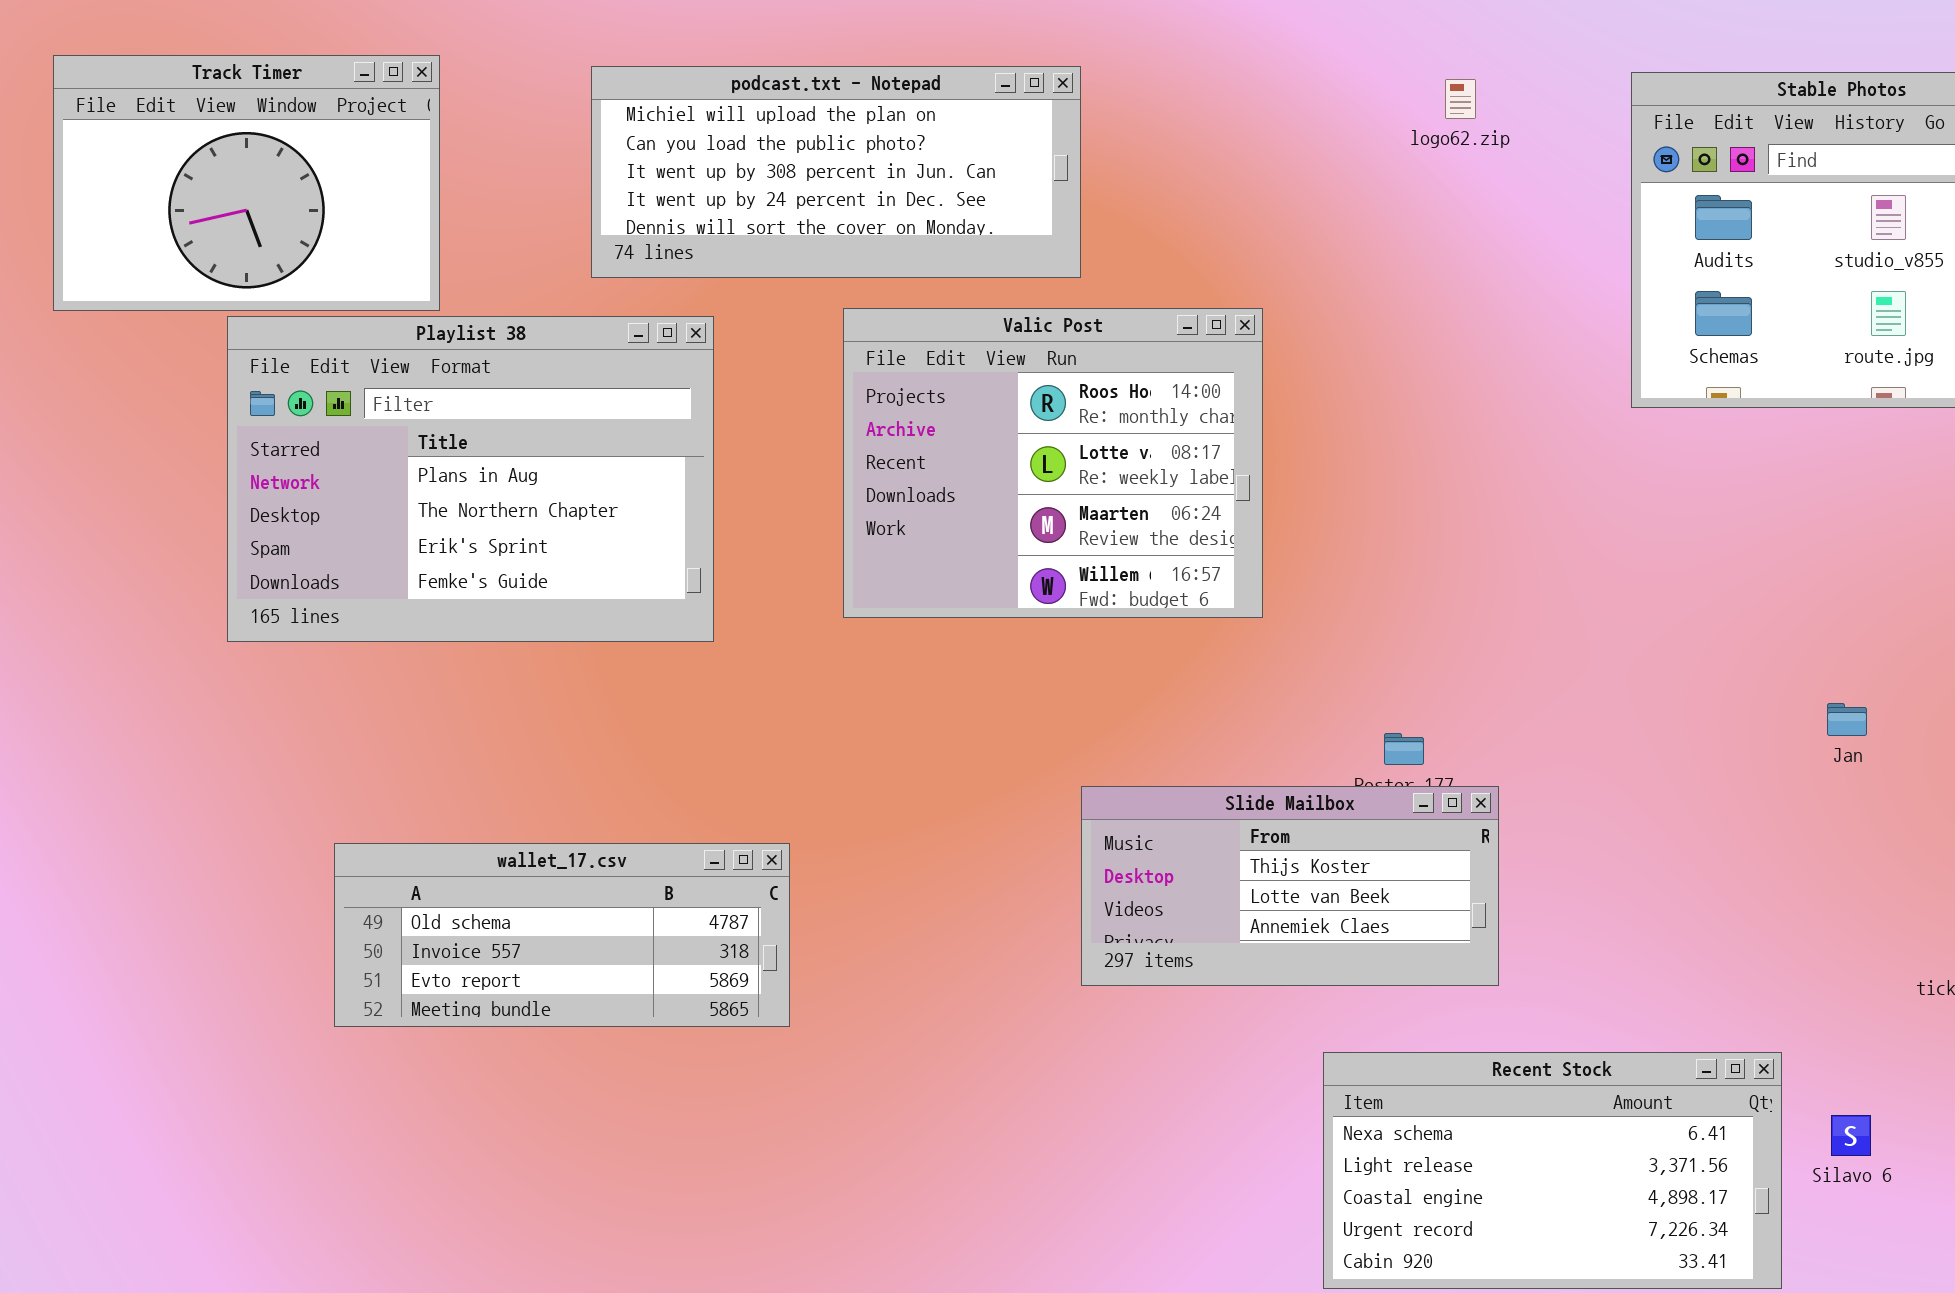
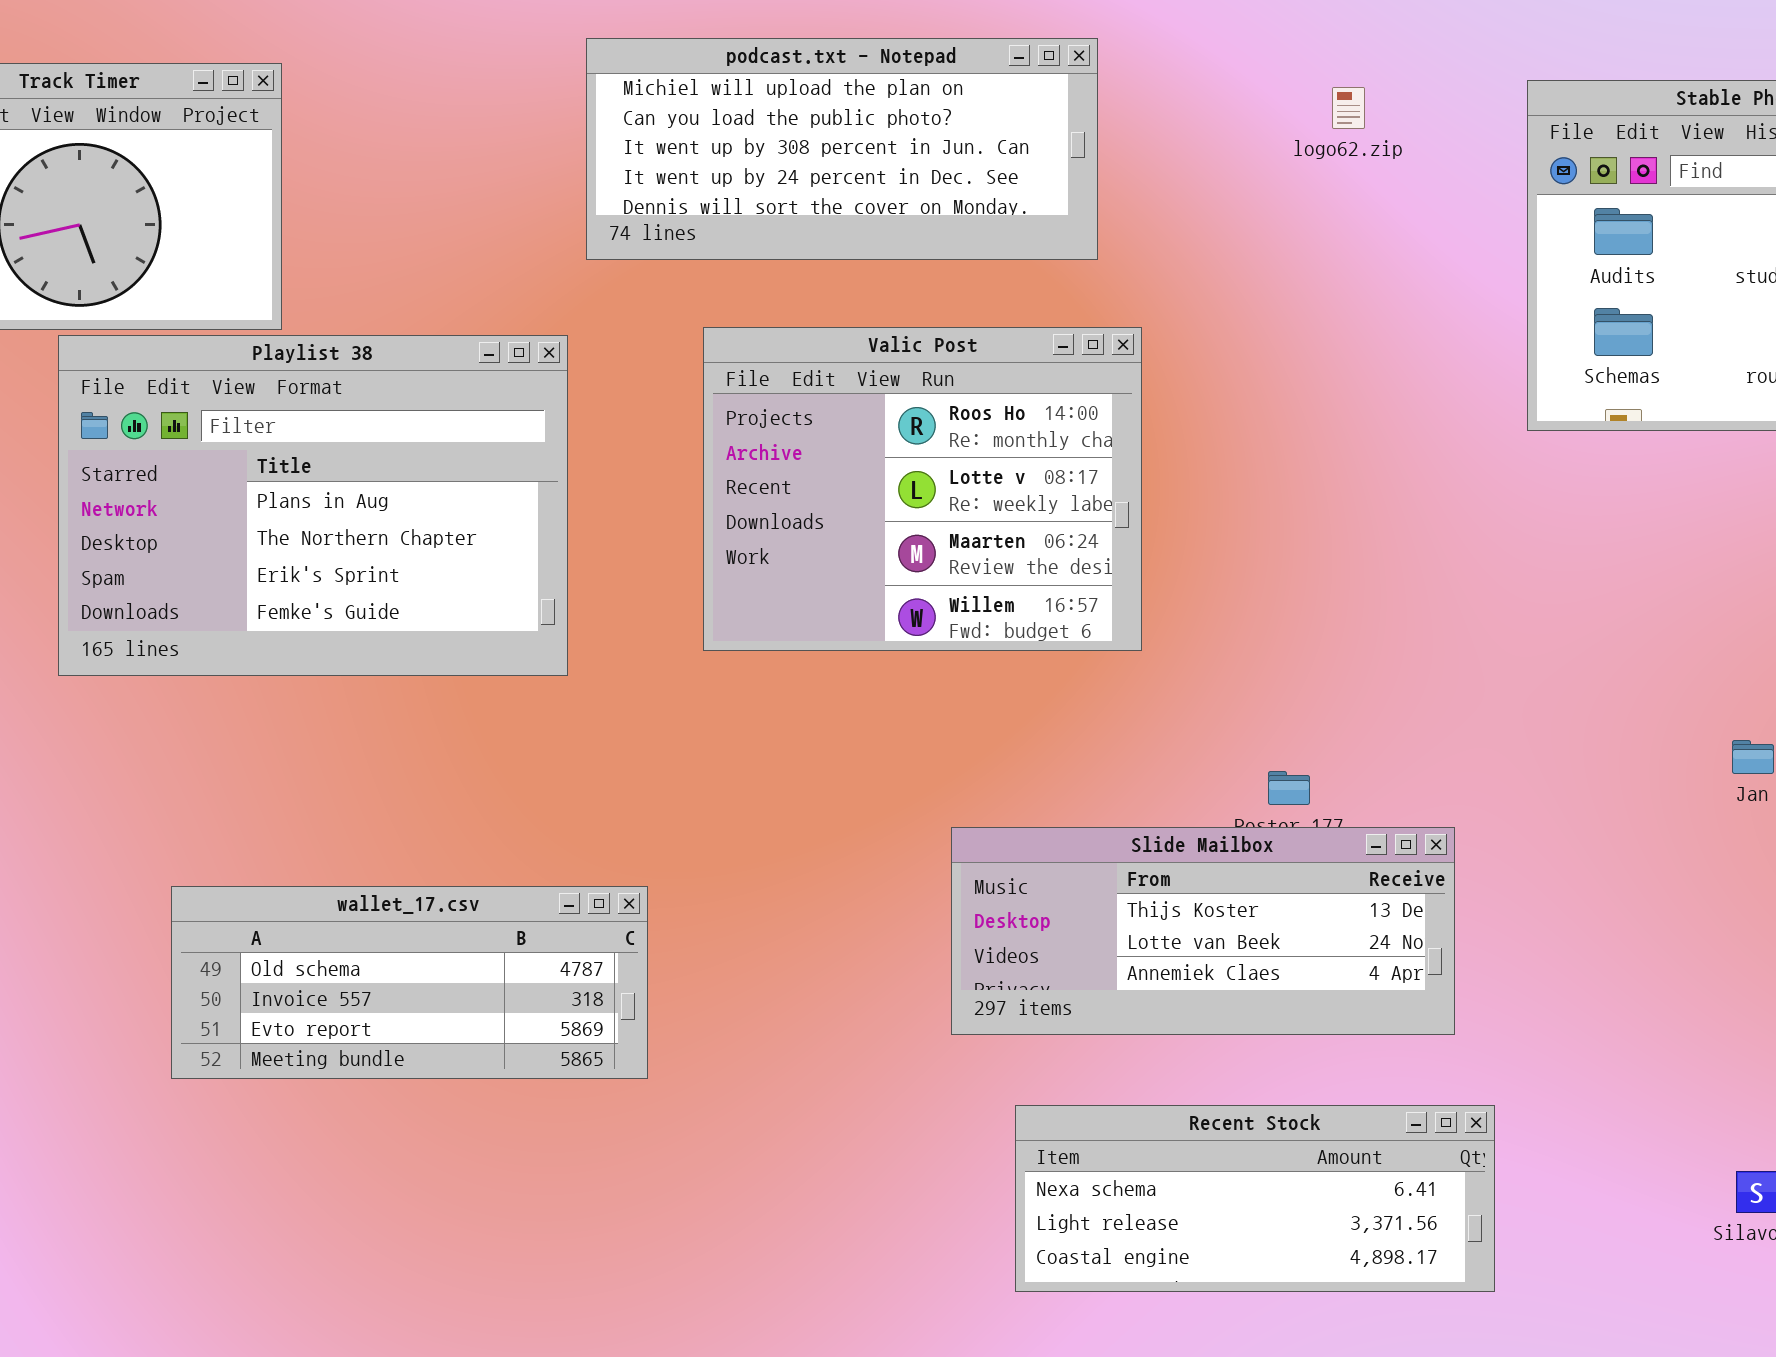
podcast.txt - Notepad: [591,66,1081,278] -> [586,38,1098,260], moved
Slide Mailbox: [1081,786,1499,986] -> [951,827,1455,1035], resized
Recent Stock: [1323,1052,1782,1289] -> [1015,1105,1495,1292], moved, resized

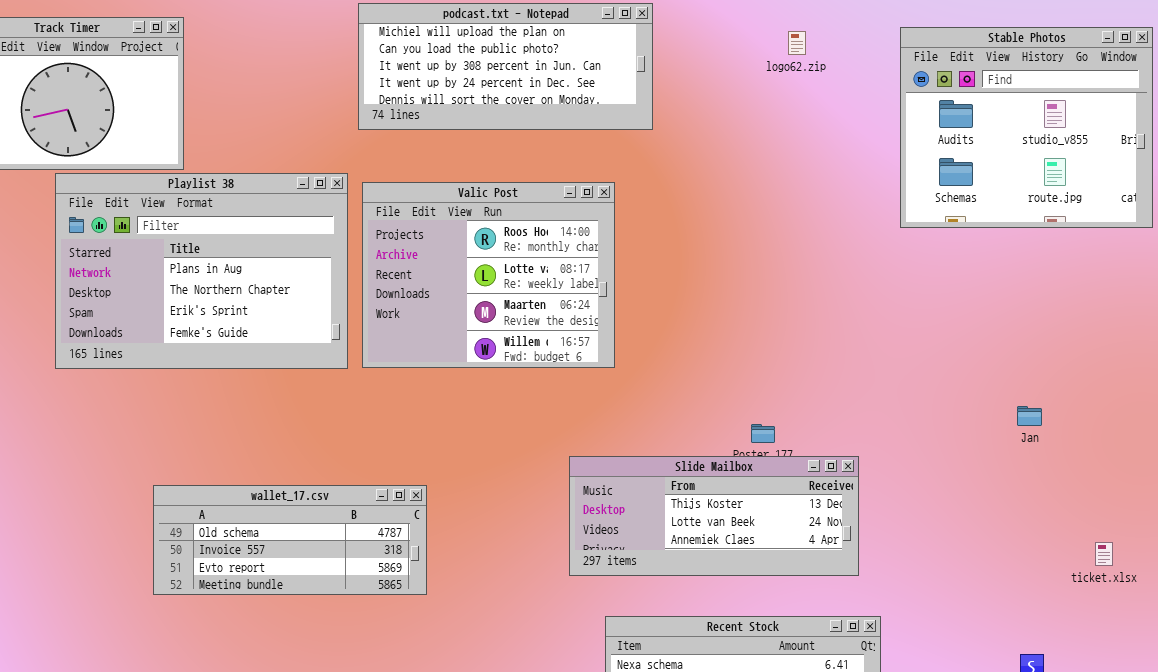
Valic Post: [703,327,1142,651] -> [362,182,615,368], moved
wallet_17.csv: [171,886,648,1079] -> [153,485,427,595], moved

